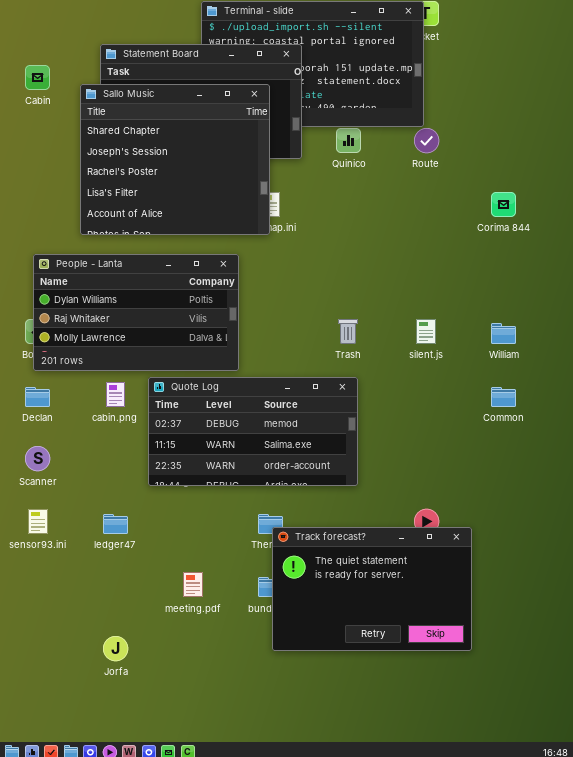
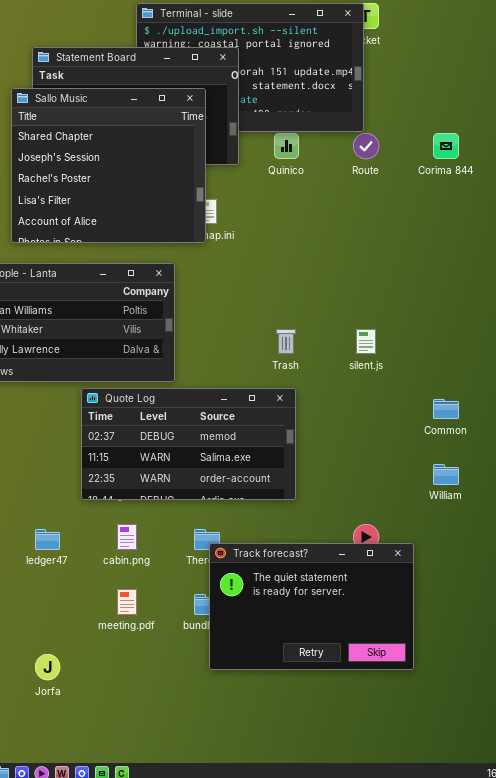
Corima 844: [491,192,516,217] -> [433,133,459,159], moved
William: [491,323,516,344] -> [433,464,459,485], moved
cabin.png: [106,382,125,407] -> [117,524,137,550], moved

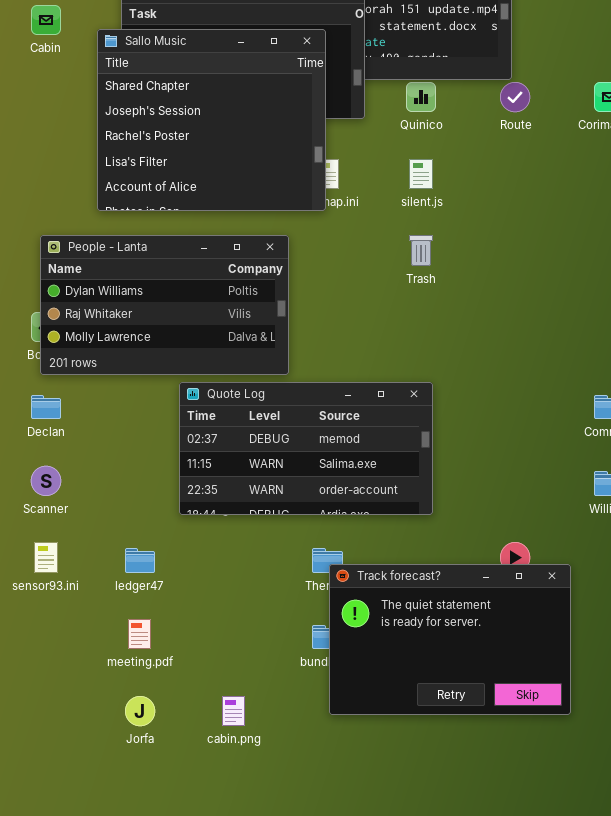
Trash: [276,329,296,354] -> [409,235,433,266], moved
silent.js: [356,329,376,354] -> [409,159,433,189], moved
cabin.png: [117,524,137,550] -> [222,696,245,726], moved
meeting.pdf: [117,589,137,615] -> [128,619,151,649], moved

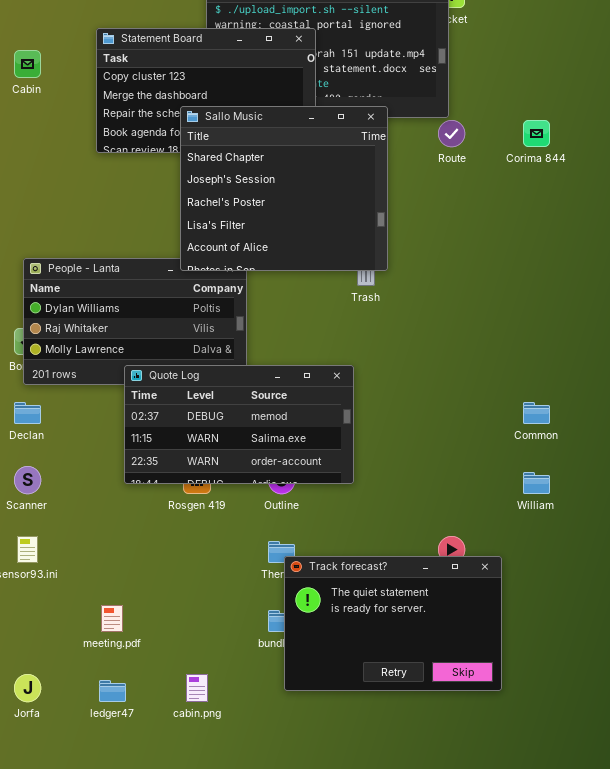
Sallo Music: [97,29,326,211] -> [180,106,388,271], moved
Quote Log: [179,382,433,515] -> [124,365,354,484], moved
ledger47: [125,548,155,573] -> [99,680,126,702], moved
Jorfa: [125,696,155,726] -> [14,674,41,702], moved

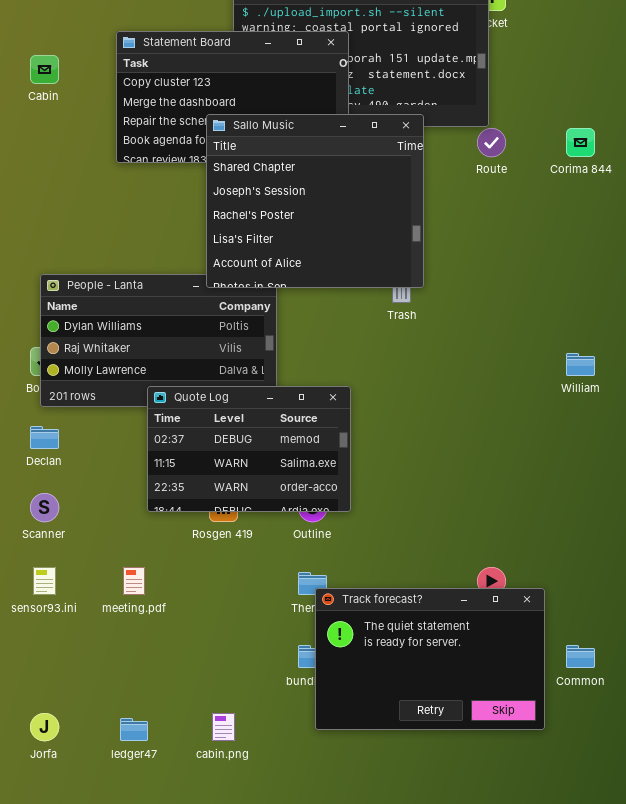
Quote Log: [124,365,354,484] -> [147,386,351,512], resized
Common: [523,402,550,424] -> [566,645,595,668], moved
William: [523,472,550,494] -> [566,353,595,376], moved
meeting.pdf: [101,605,123,632] -> [123,567,145,595], moved

